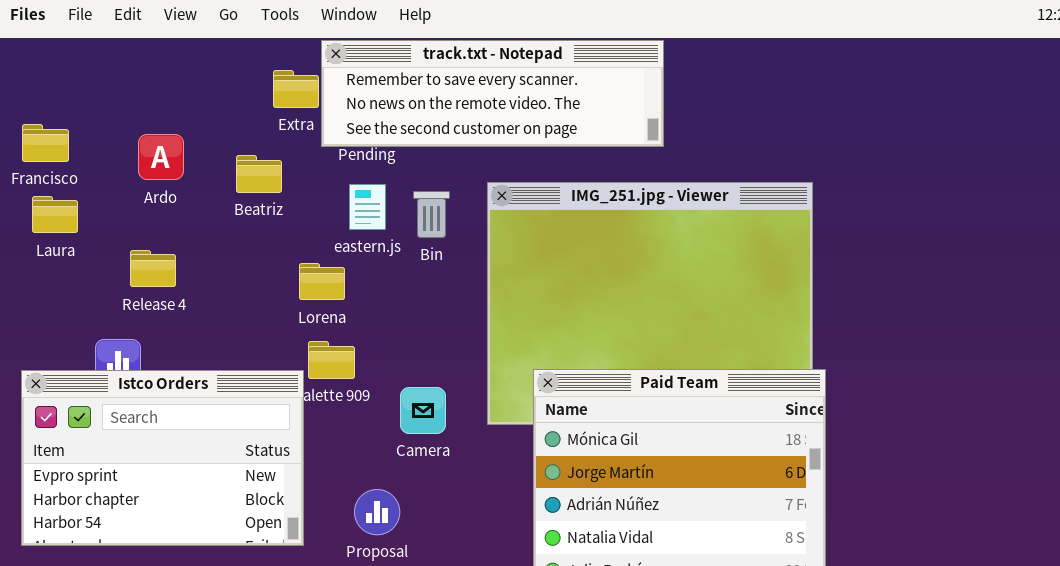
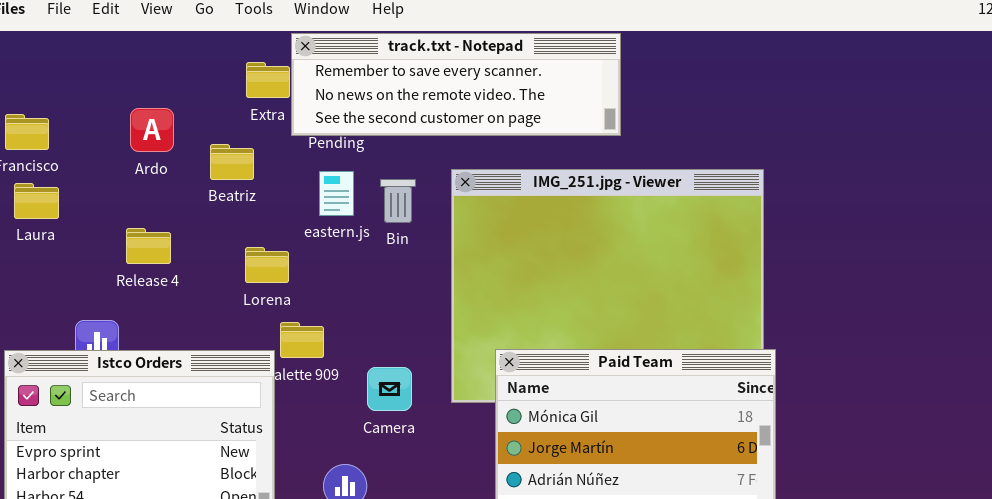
Ardo: [138,134,184,180] -> [130,108,174,152], moved
Release 4: [130,250,176,287] -> [126,228,171,264], moved
Lorena: [299,263,345,300] -> [245,247,289,283], moved

